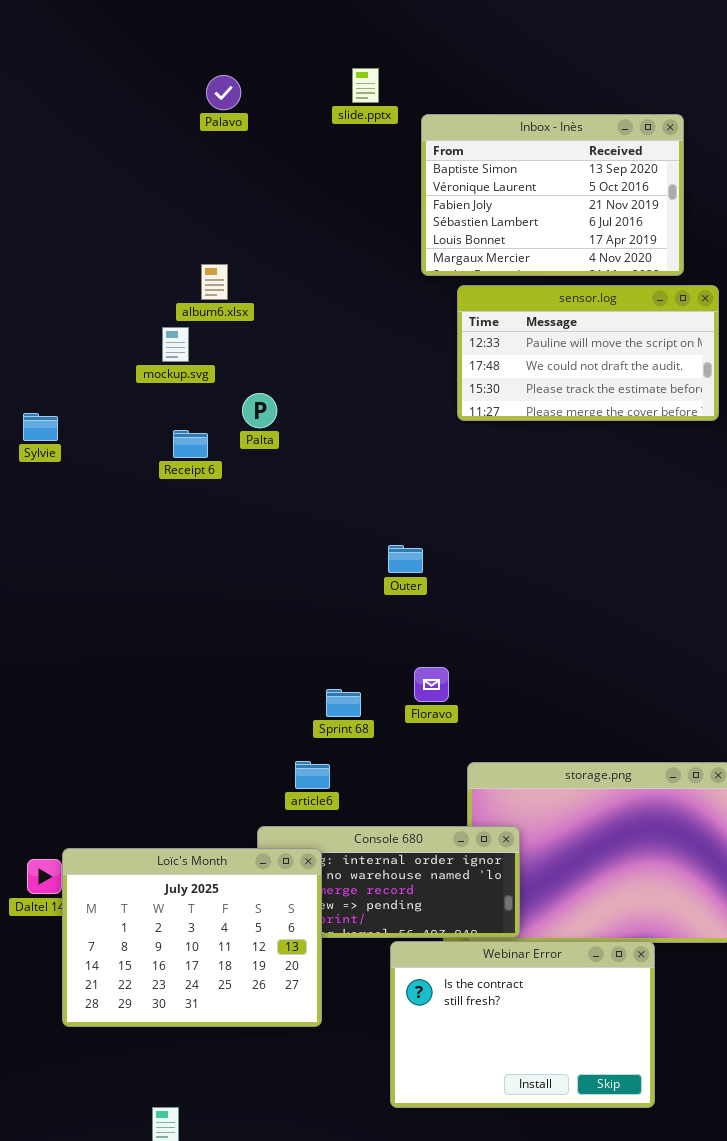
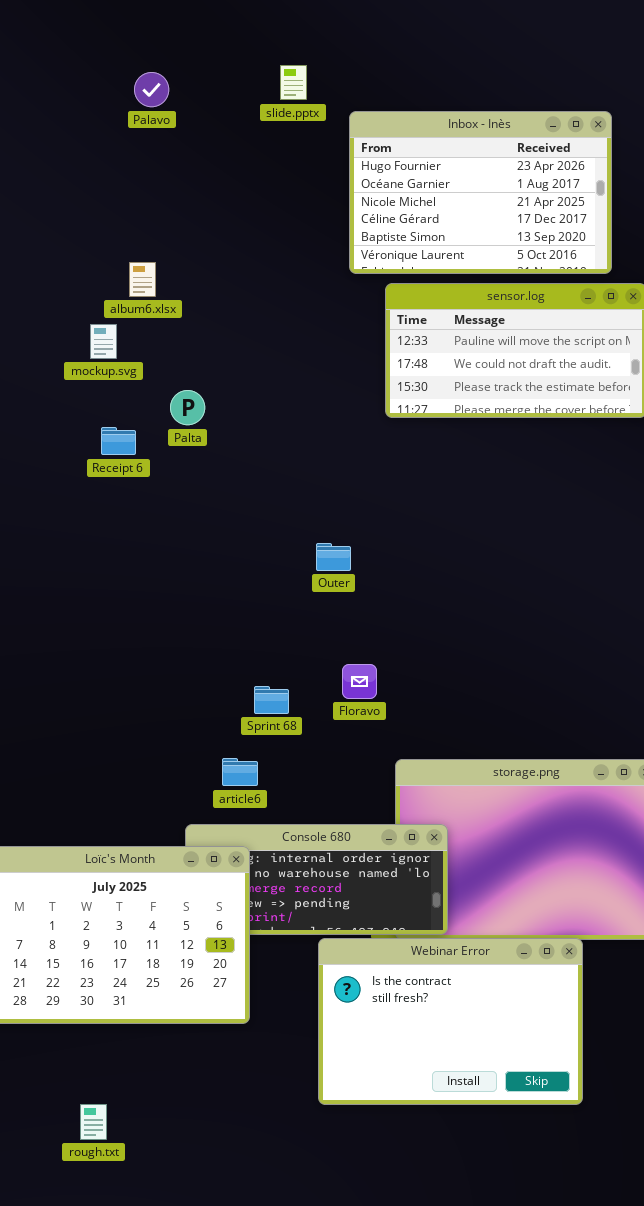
Inbox - Inès: [421,114,684,276] -> [349,111,612,274], scrolled up 4 rows

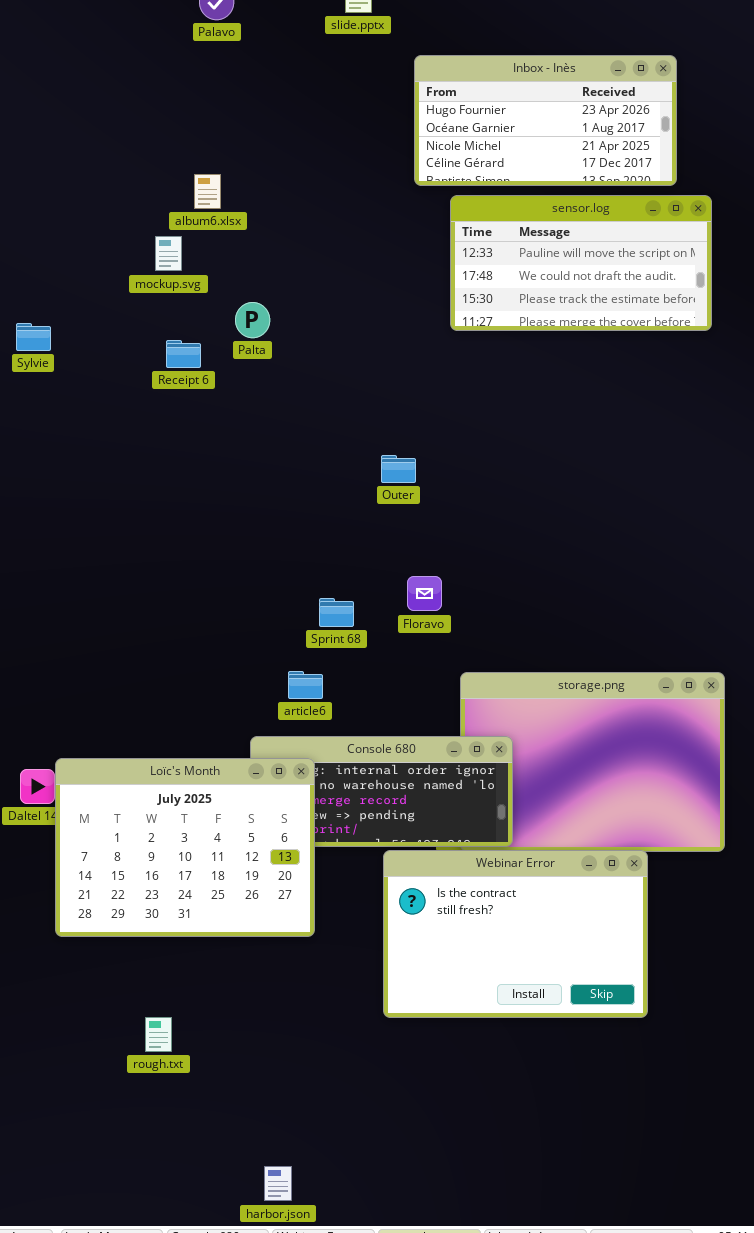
Inbox - Inès: [349,111,612,274] -> [414,55,677,186], resized

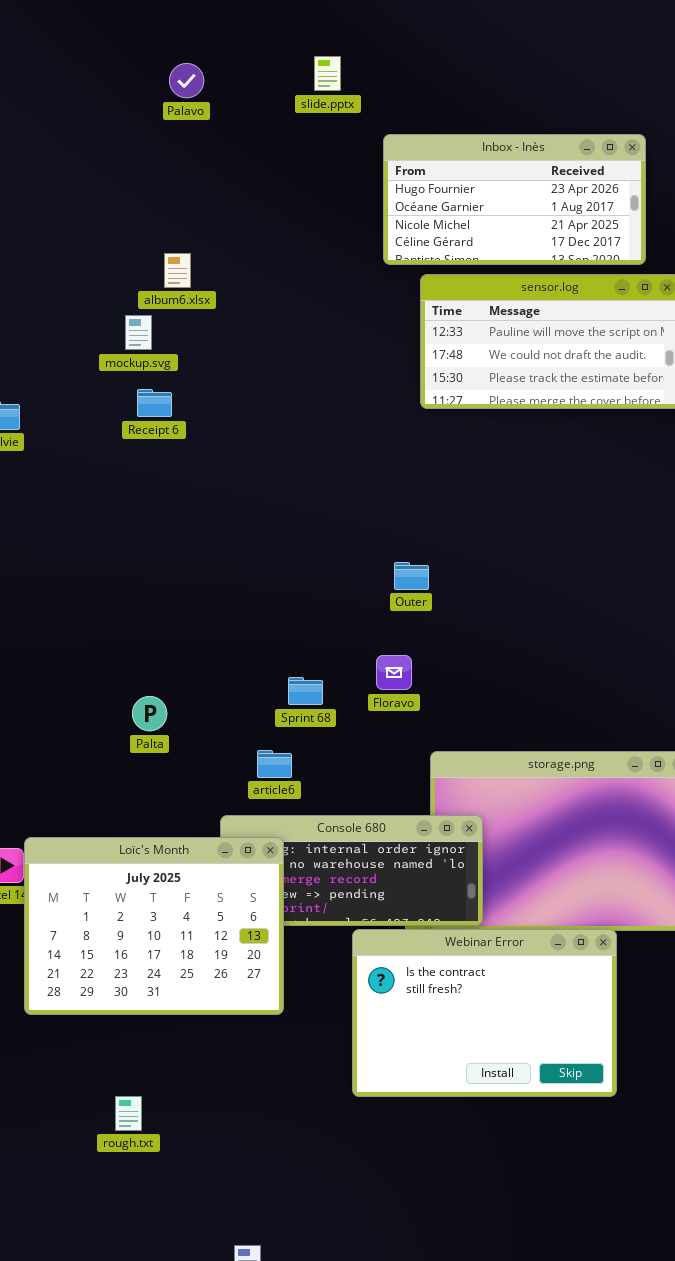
Palta: [235,302,270,338] -> [132,696,167,731], moved
Receipt 6: [166,340,201,368] -> [137,389,172,417], moved
Outer: [381,455,416,483] -> [394,562,429,590], moved

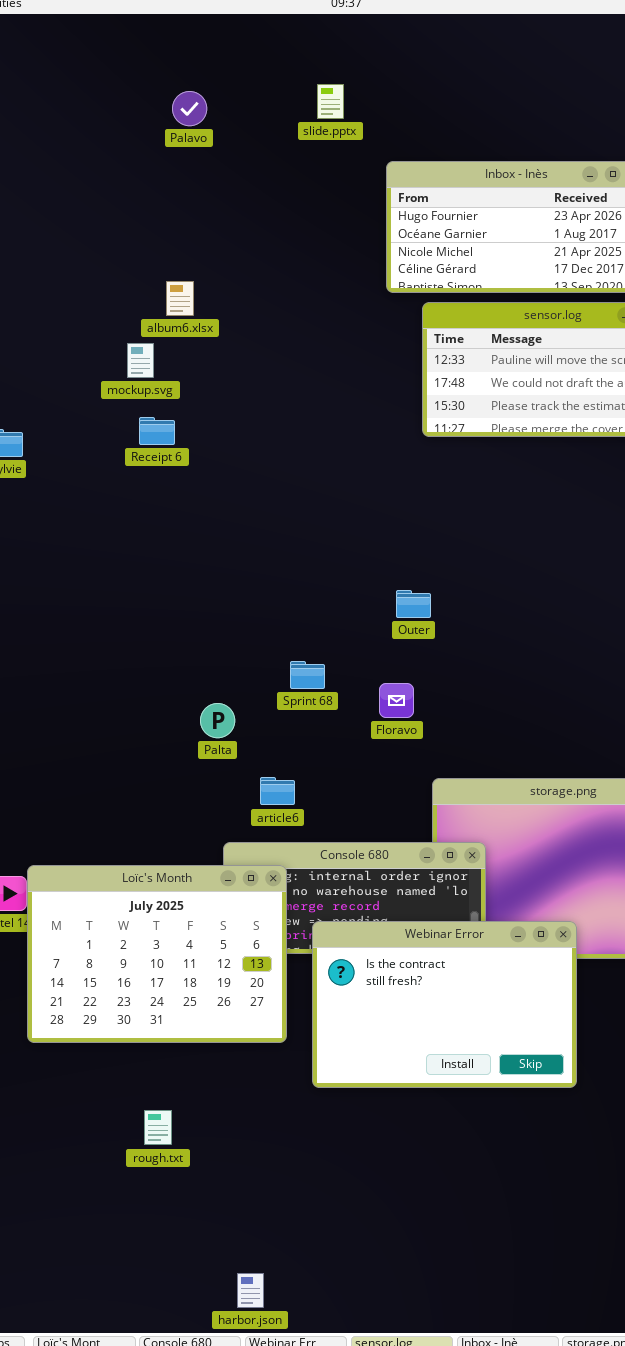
Sprint 68: [288,677,323,705] -> [290,661,325,689], moved
Palta: [132,696,167,731] -> [200,703,235,738], moved
Webinar Error: [352,929,617,1097] -> [312,921,577,1088], moved
rough.txt: [115,1096,142,1131] -> [144,1110,172,1145], moved

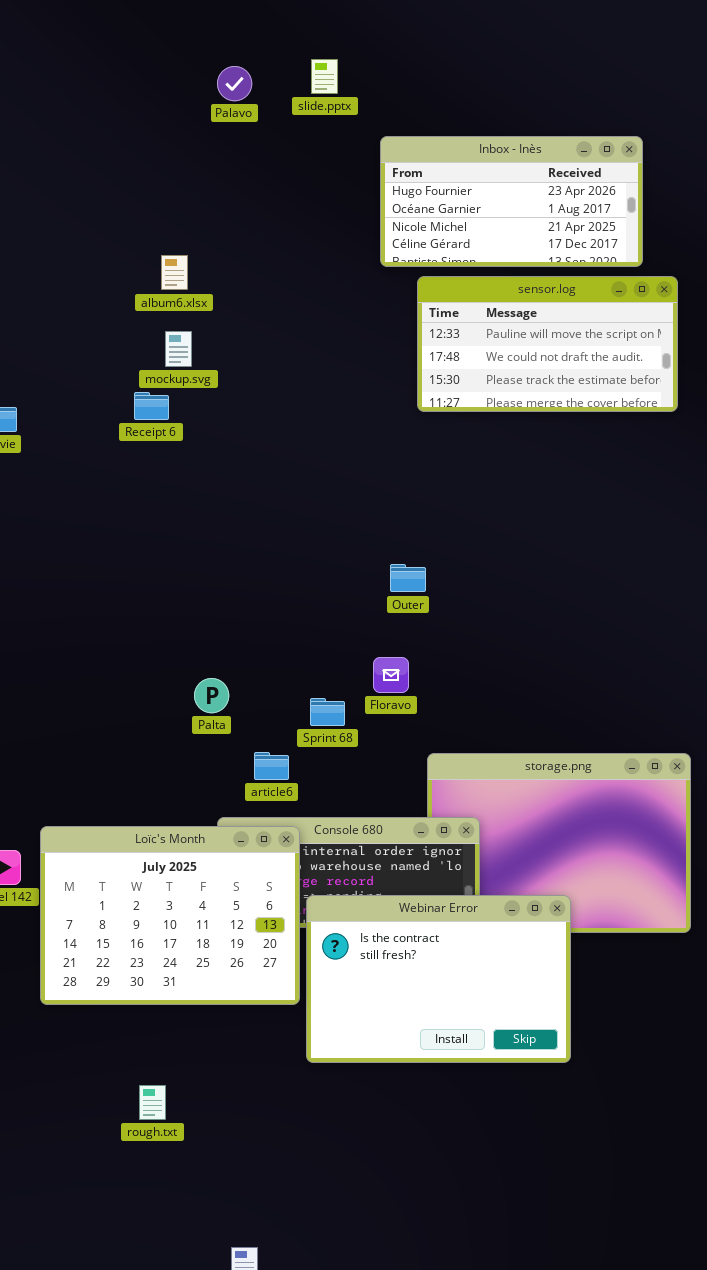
Palavo: [172,91,207,126] -> [217,66,252,101], moved
mockup.svg: [127,343,154,378] -> [165,331,192,367], moved
Sprint 68: [290,661,325,689] -> [310,698,345,726], moved
Loïc's Month: [27,865,287,1043] -> [40,826,300,1005], moved

